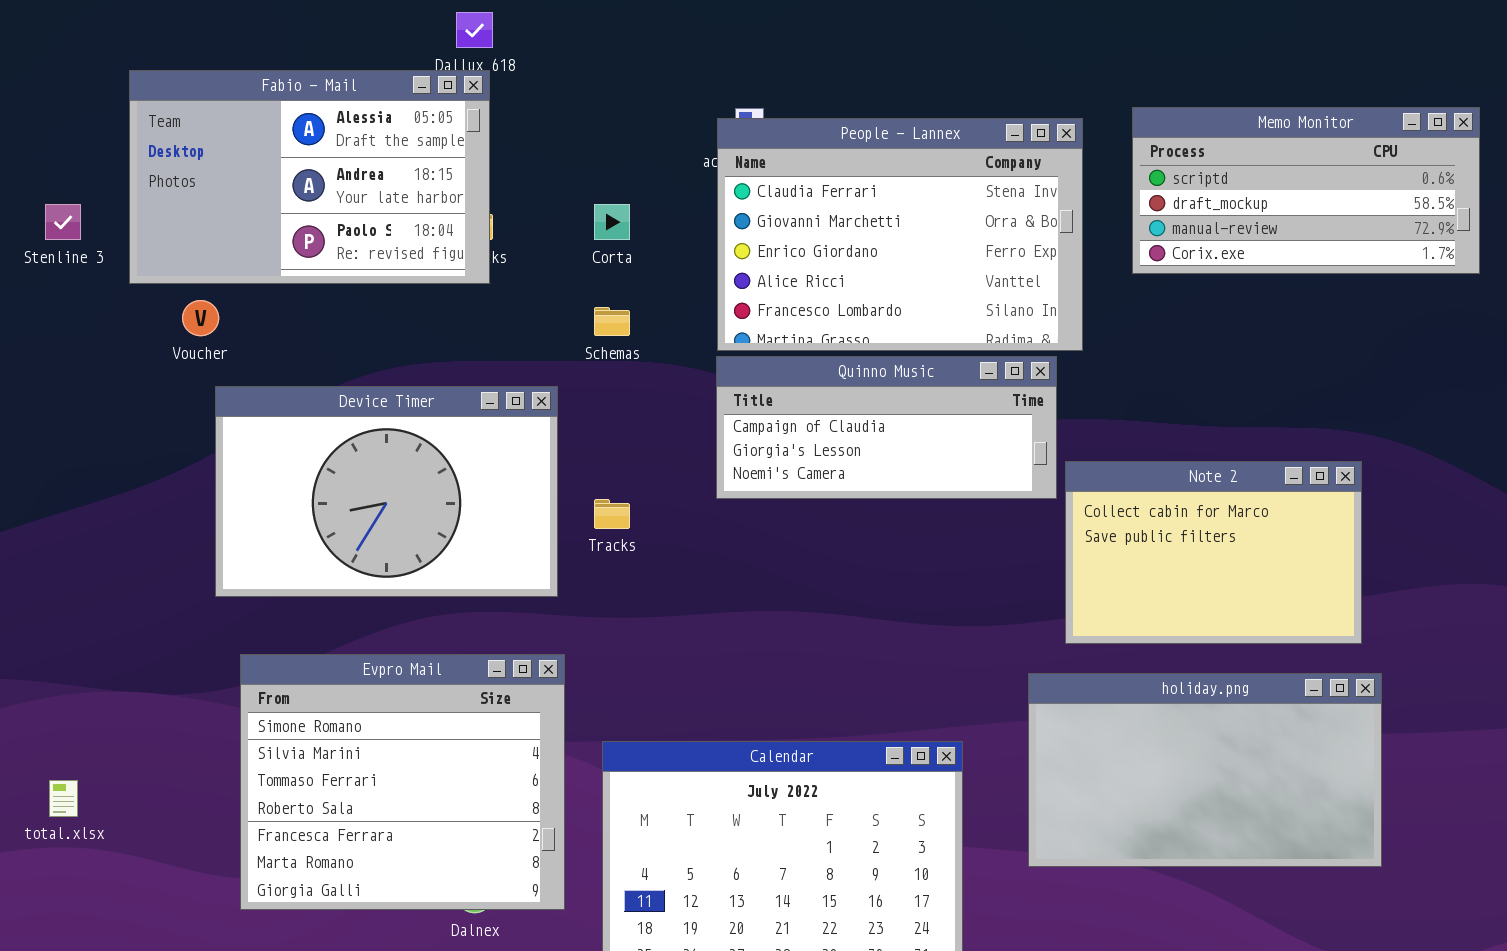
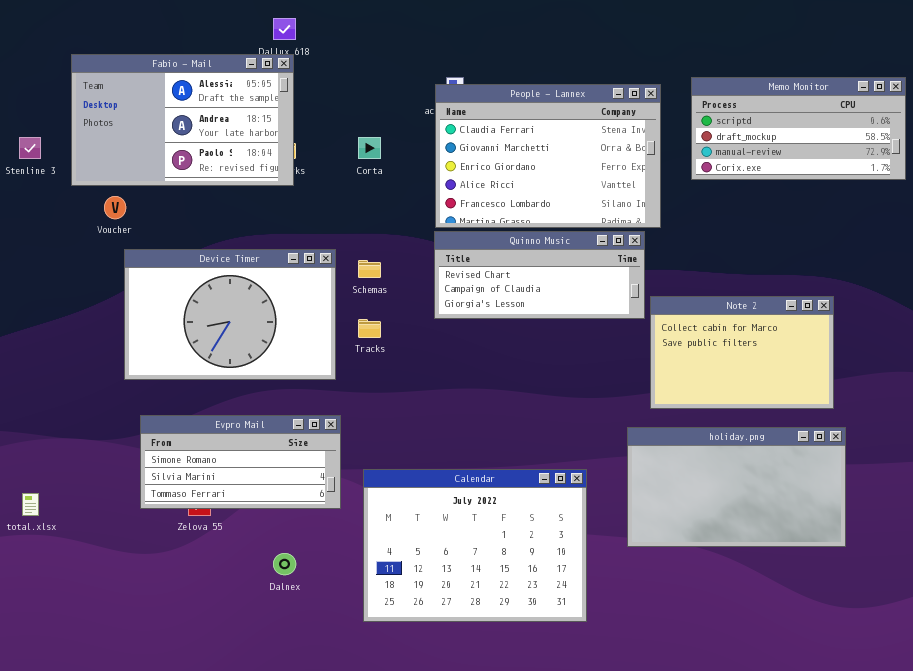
Schemas: [594,307,630,336] -> [358,260,381,278], moved
Quinno Music: [716,356,1057,499] -> [434,231,645,319], scrolled up 1 row
Evpro Mail: [240,654,565,910] -> [140,415,341,509], resized

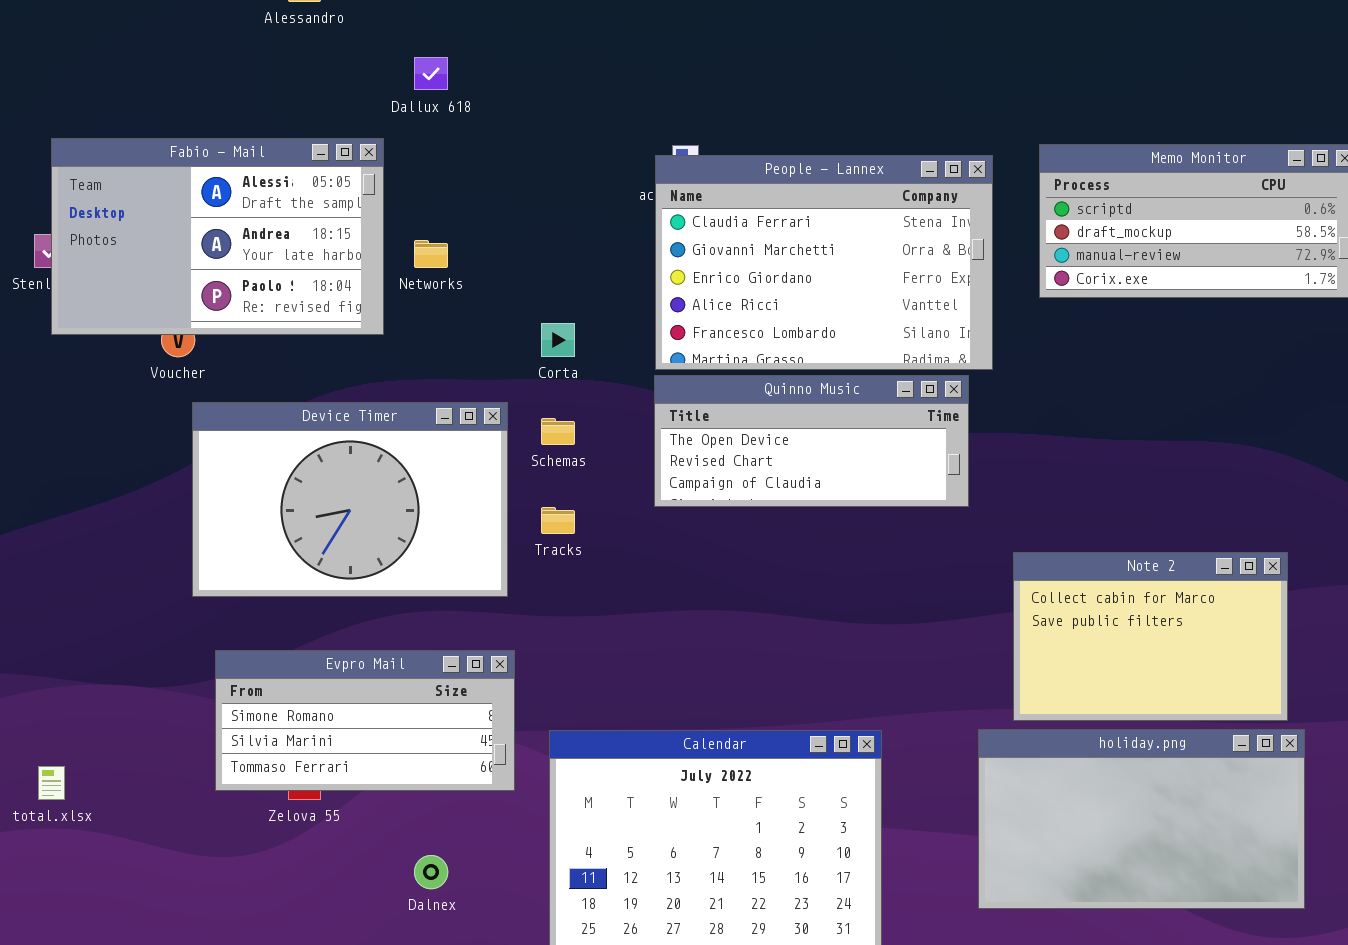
Fabio - Mail: [71,54,294,186] -> [51,138,384,335], moved
Corta: [358,137,381,159] -> [541,323,575,357], moved
Quinno Music: [434,231,645,319] -> [654,375,969,507], scrolled up 1 row
Note 2: [650,296,834,409] -> [1013,552,1288,721], moved
holiday.png: [627,427,846,547] -> [978,729,1305,909], moved

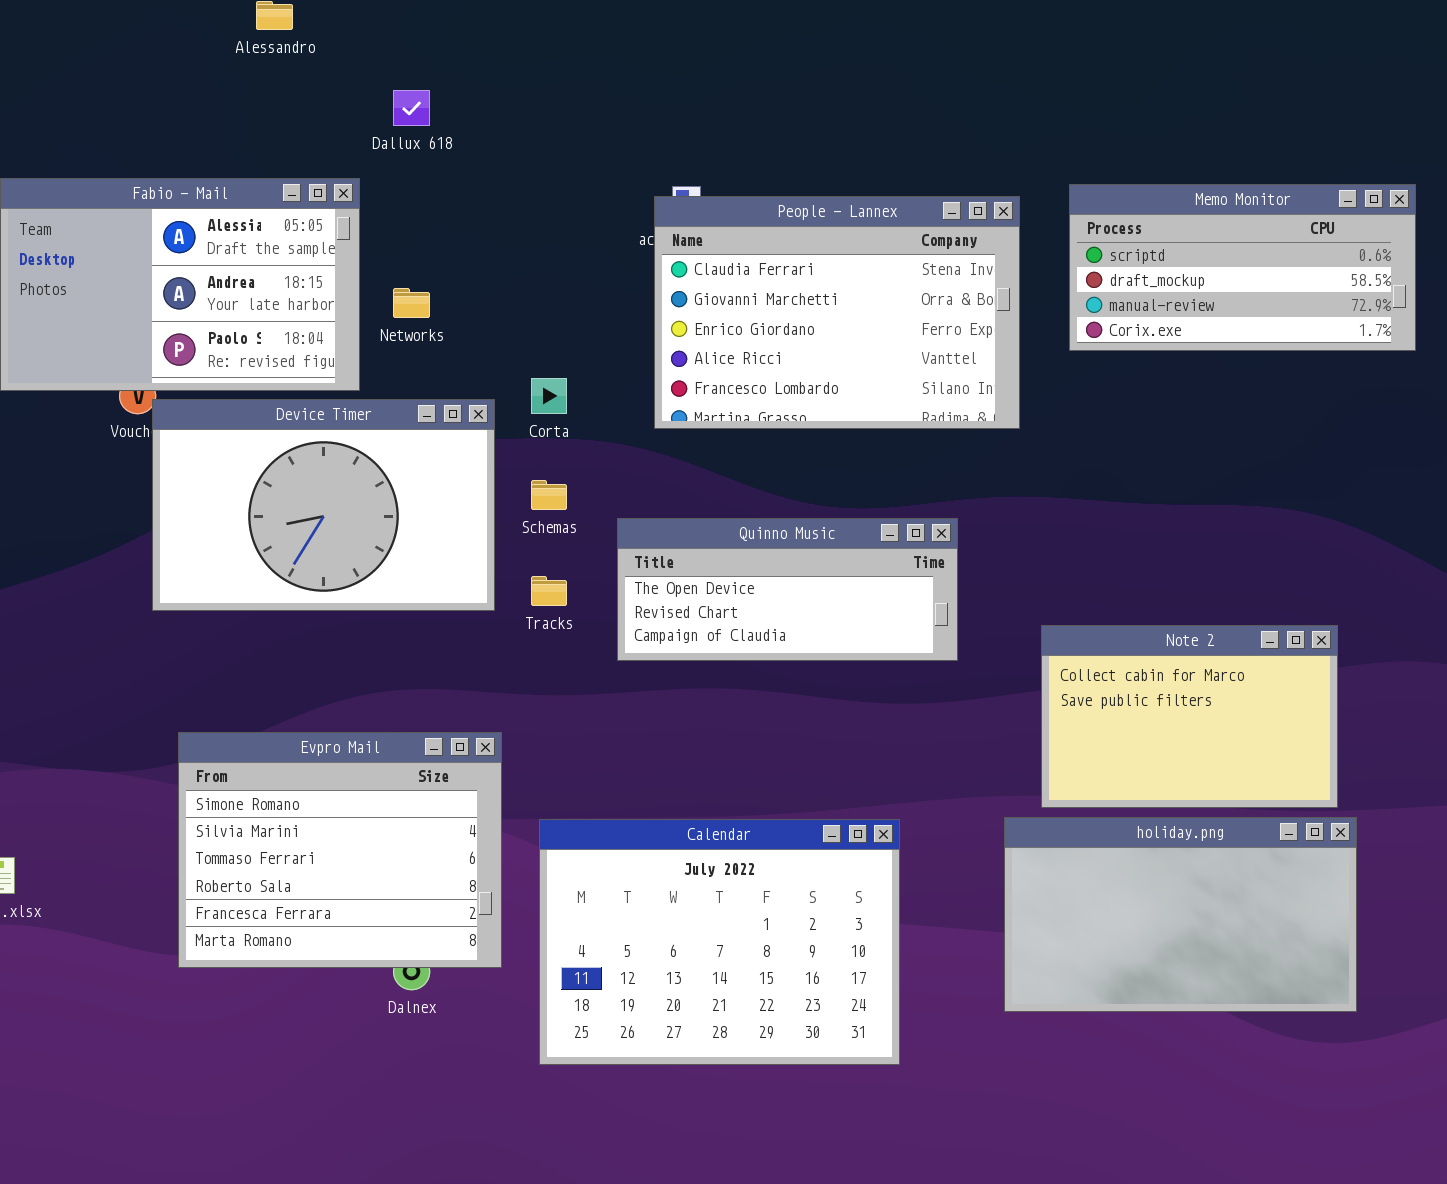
Quinno Music: [654,375,969,507] -> [617,518,958,661], moved
Device Timer: [192,402,508,597] -> [152,399,495,611], moved
Evpro Mail: [215,650,515,791] -> [178,732,502,968], resized

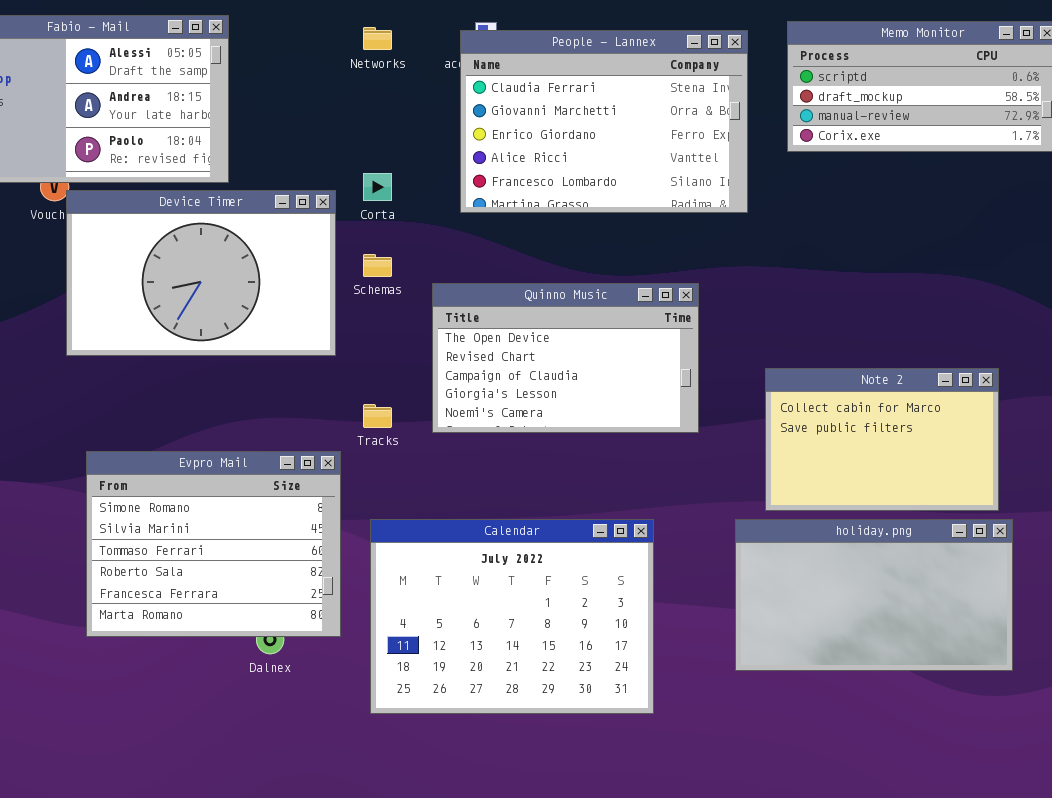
Networks: [393,288,430,318] -> [363,27,392,50], moved
Quinno Music: [617,518,958,661] -> [432,283,699,433], resized
Tracks: [531,576,567,606] -> [363,404,392,428], moved

